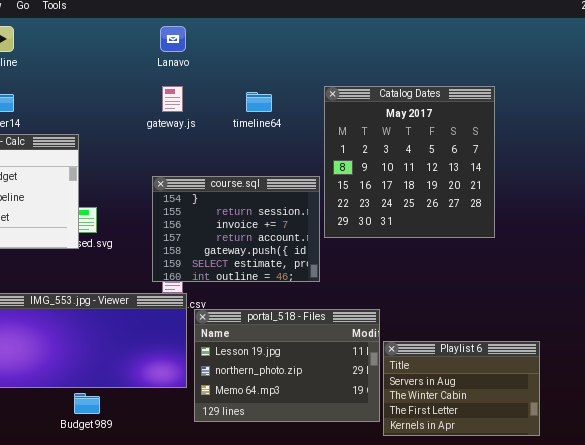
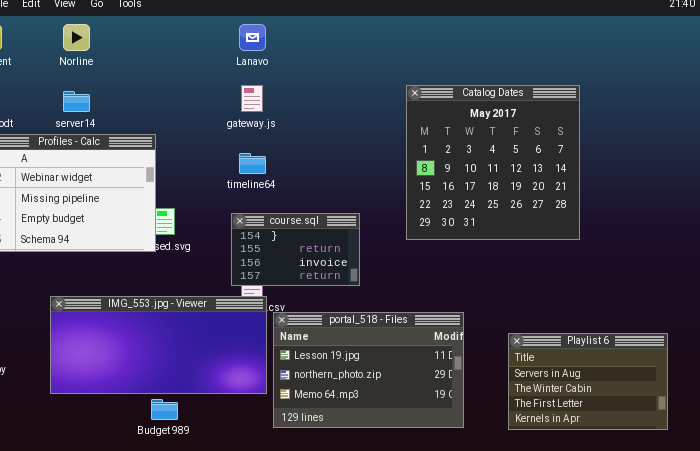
timeline64: [246,92,272,112] -> [239,153,266,174], moved
course.sql: [152,176,320,282] -> [231,213,360,286], resized
Playlist 6: [383,341,540,436] -> [508,333,668,430], moved

